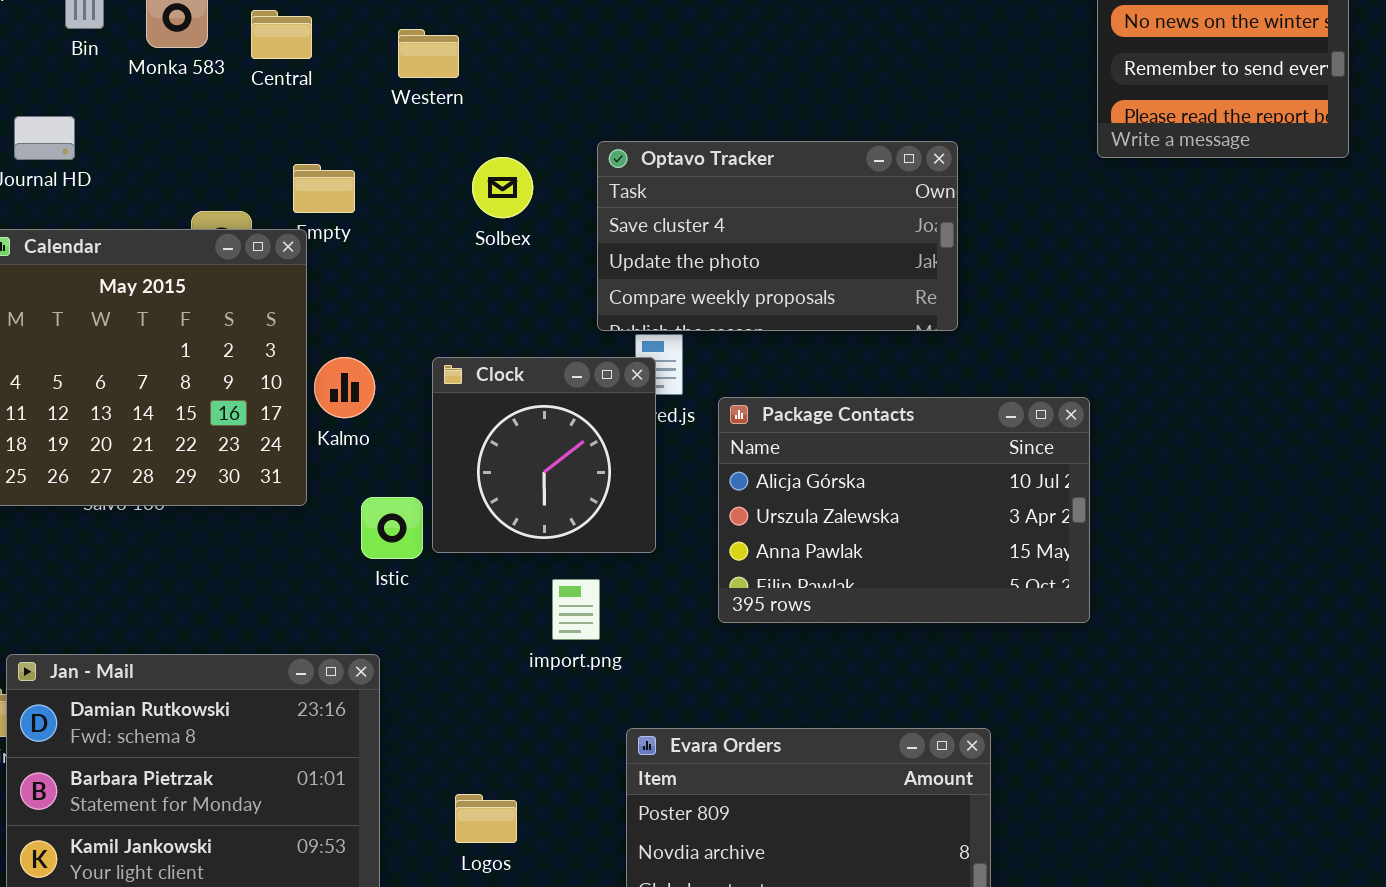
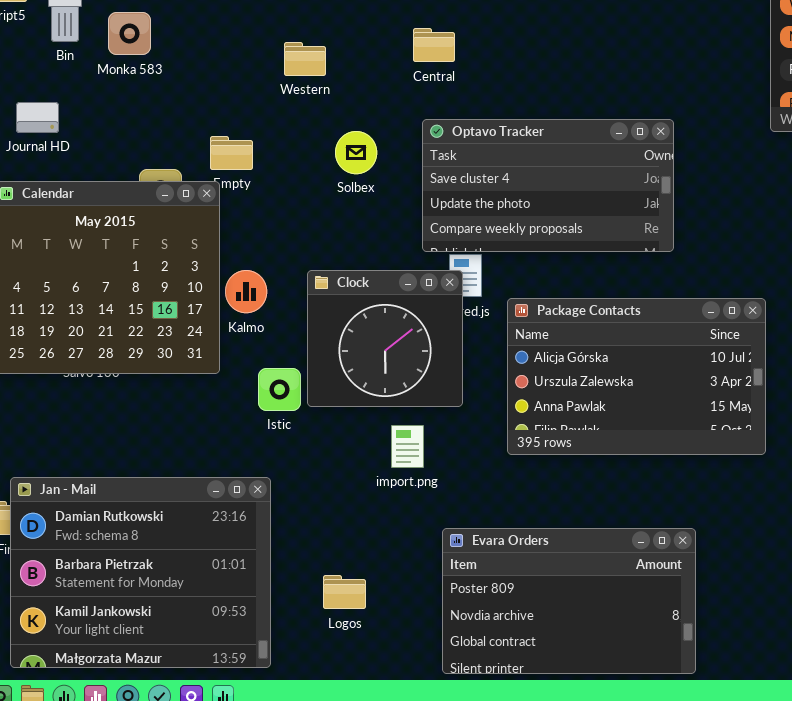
Central: [251,10,312,59] -> [413,28,455,62], moved

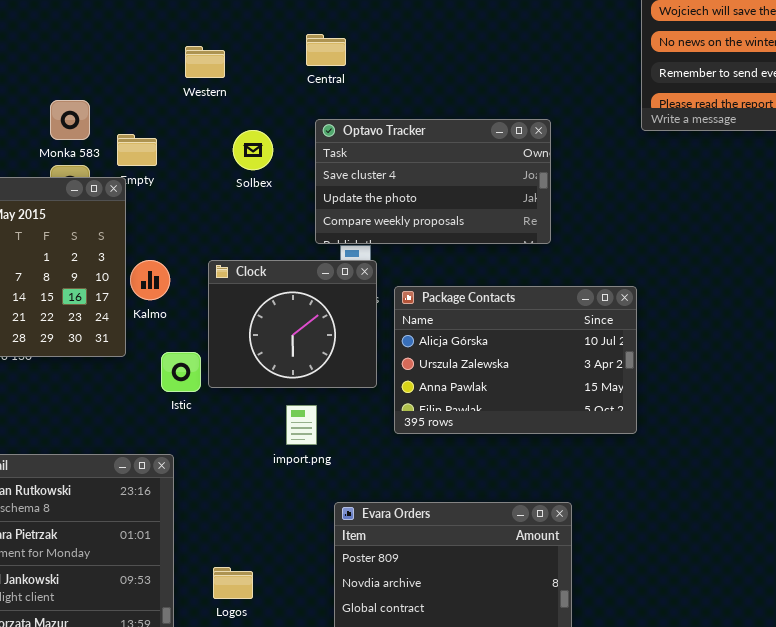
Monka 583: [108,12,151,55] -> [50,100,90,140], moved
Clock: [307,270,463,407] -> [208,260,377,388], resized
Logos: [323,575,366,609] -> [213,567,253,599], moved

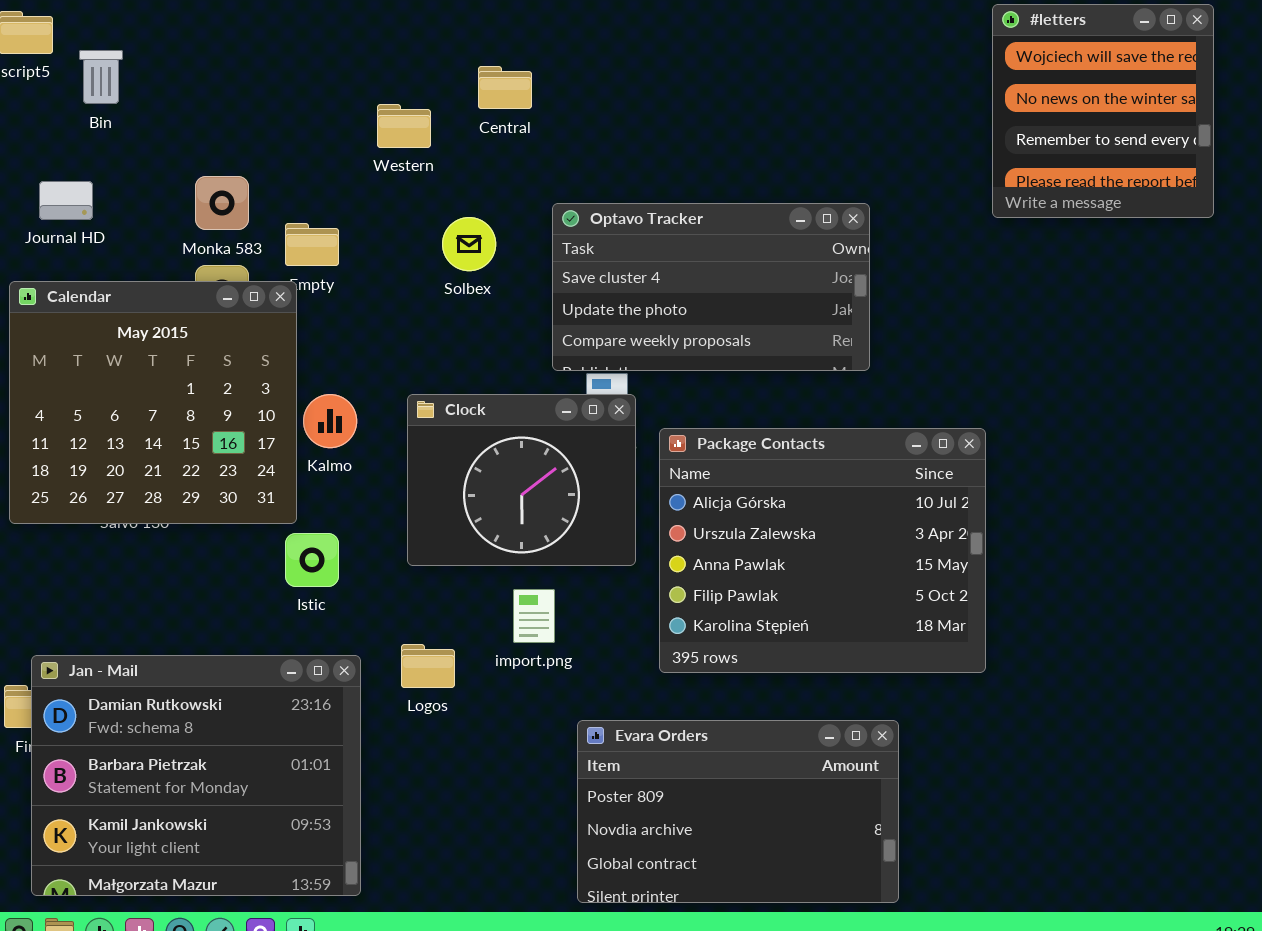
Central: [306,34,346,66] -> [478,66,532,109], moved
Package Contacts: [394,286,637,434] -> [659,428,986,673], resized
Istic: [161,352,201,392] -> [285,533,339,587], moved
Logos: [213,567,253,599] -> [401,644,455,688], moved

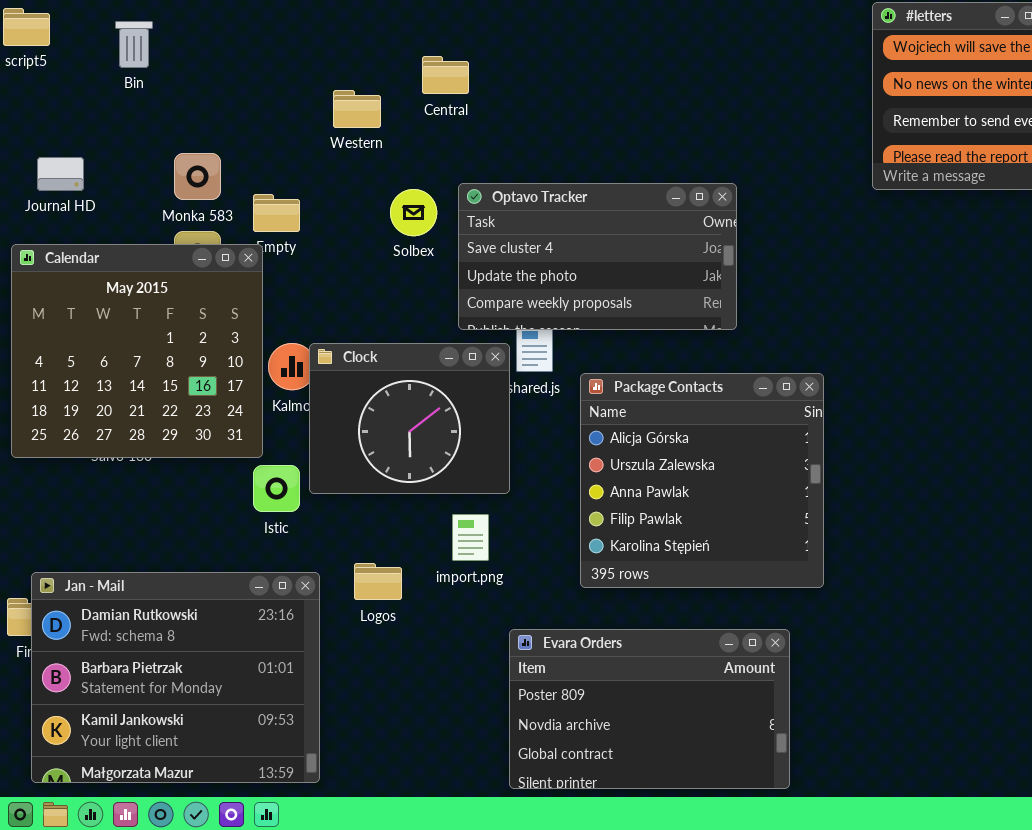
Bin: [79,50,123,104] -> [115,21,153,68], moved
Optavo Tracker: [552,203,870,371] -> [458,183,737,330], moved
Clock: [407,394,636,566] -> [309,343,510,494], moved
Package Contacts: [659,428,986,673] -> [580,373,824,588], resized

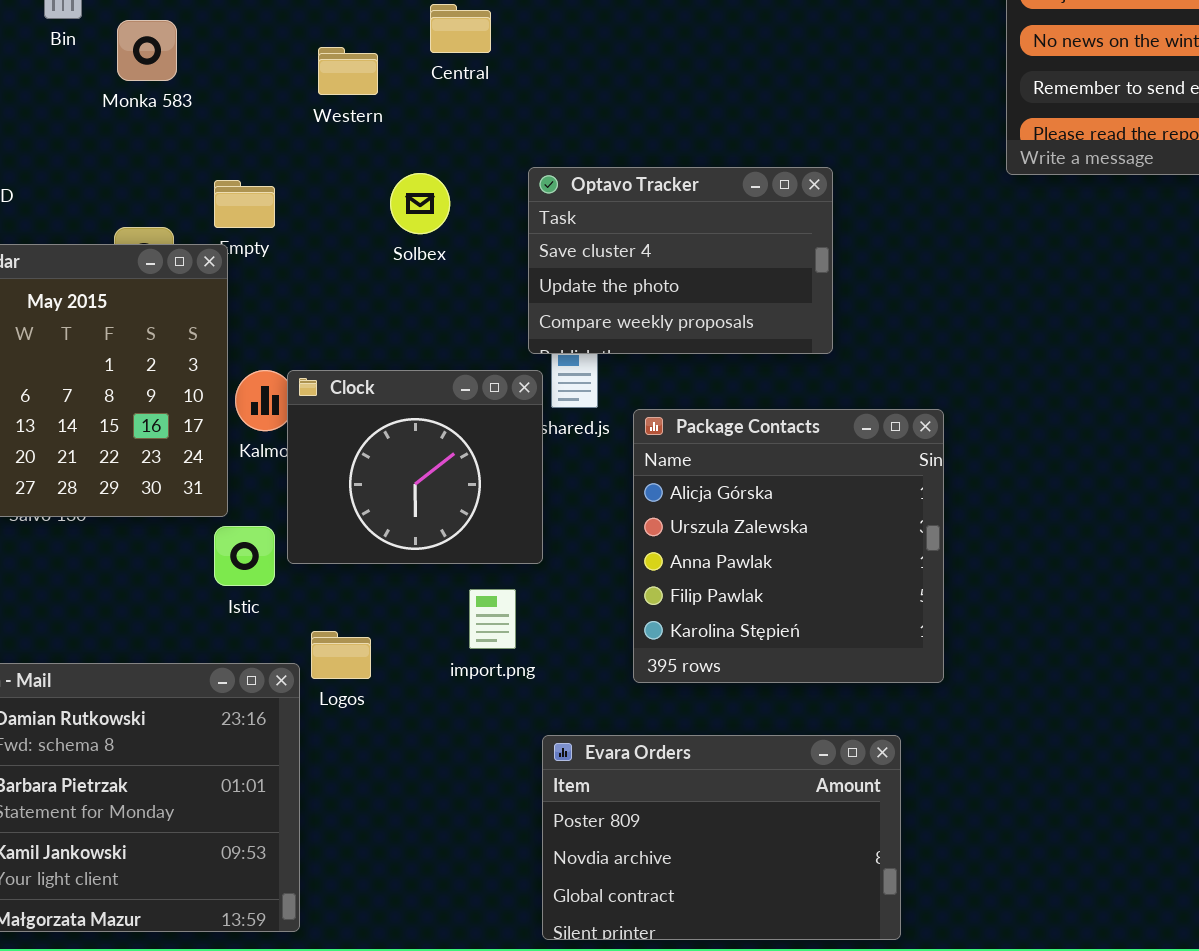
Monka 583: [174,153,221,200] -> [117,20,177,81], moved
Optavo Tracker: [458,183,737,330] -> [528,167,833,354], resized
Logos: [354,563,402,600] -> [311,631,371,679], moved

